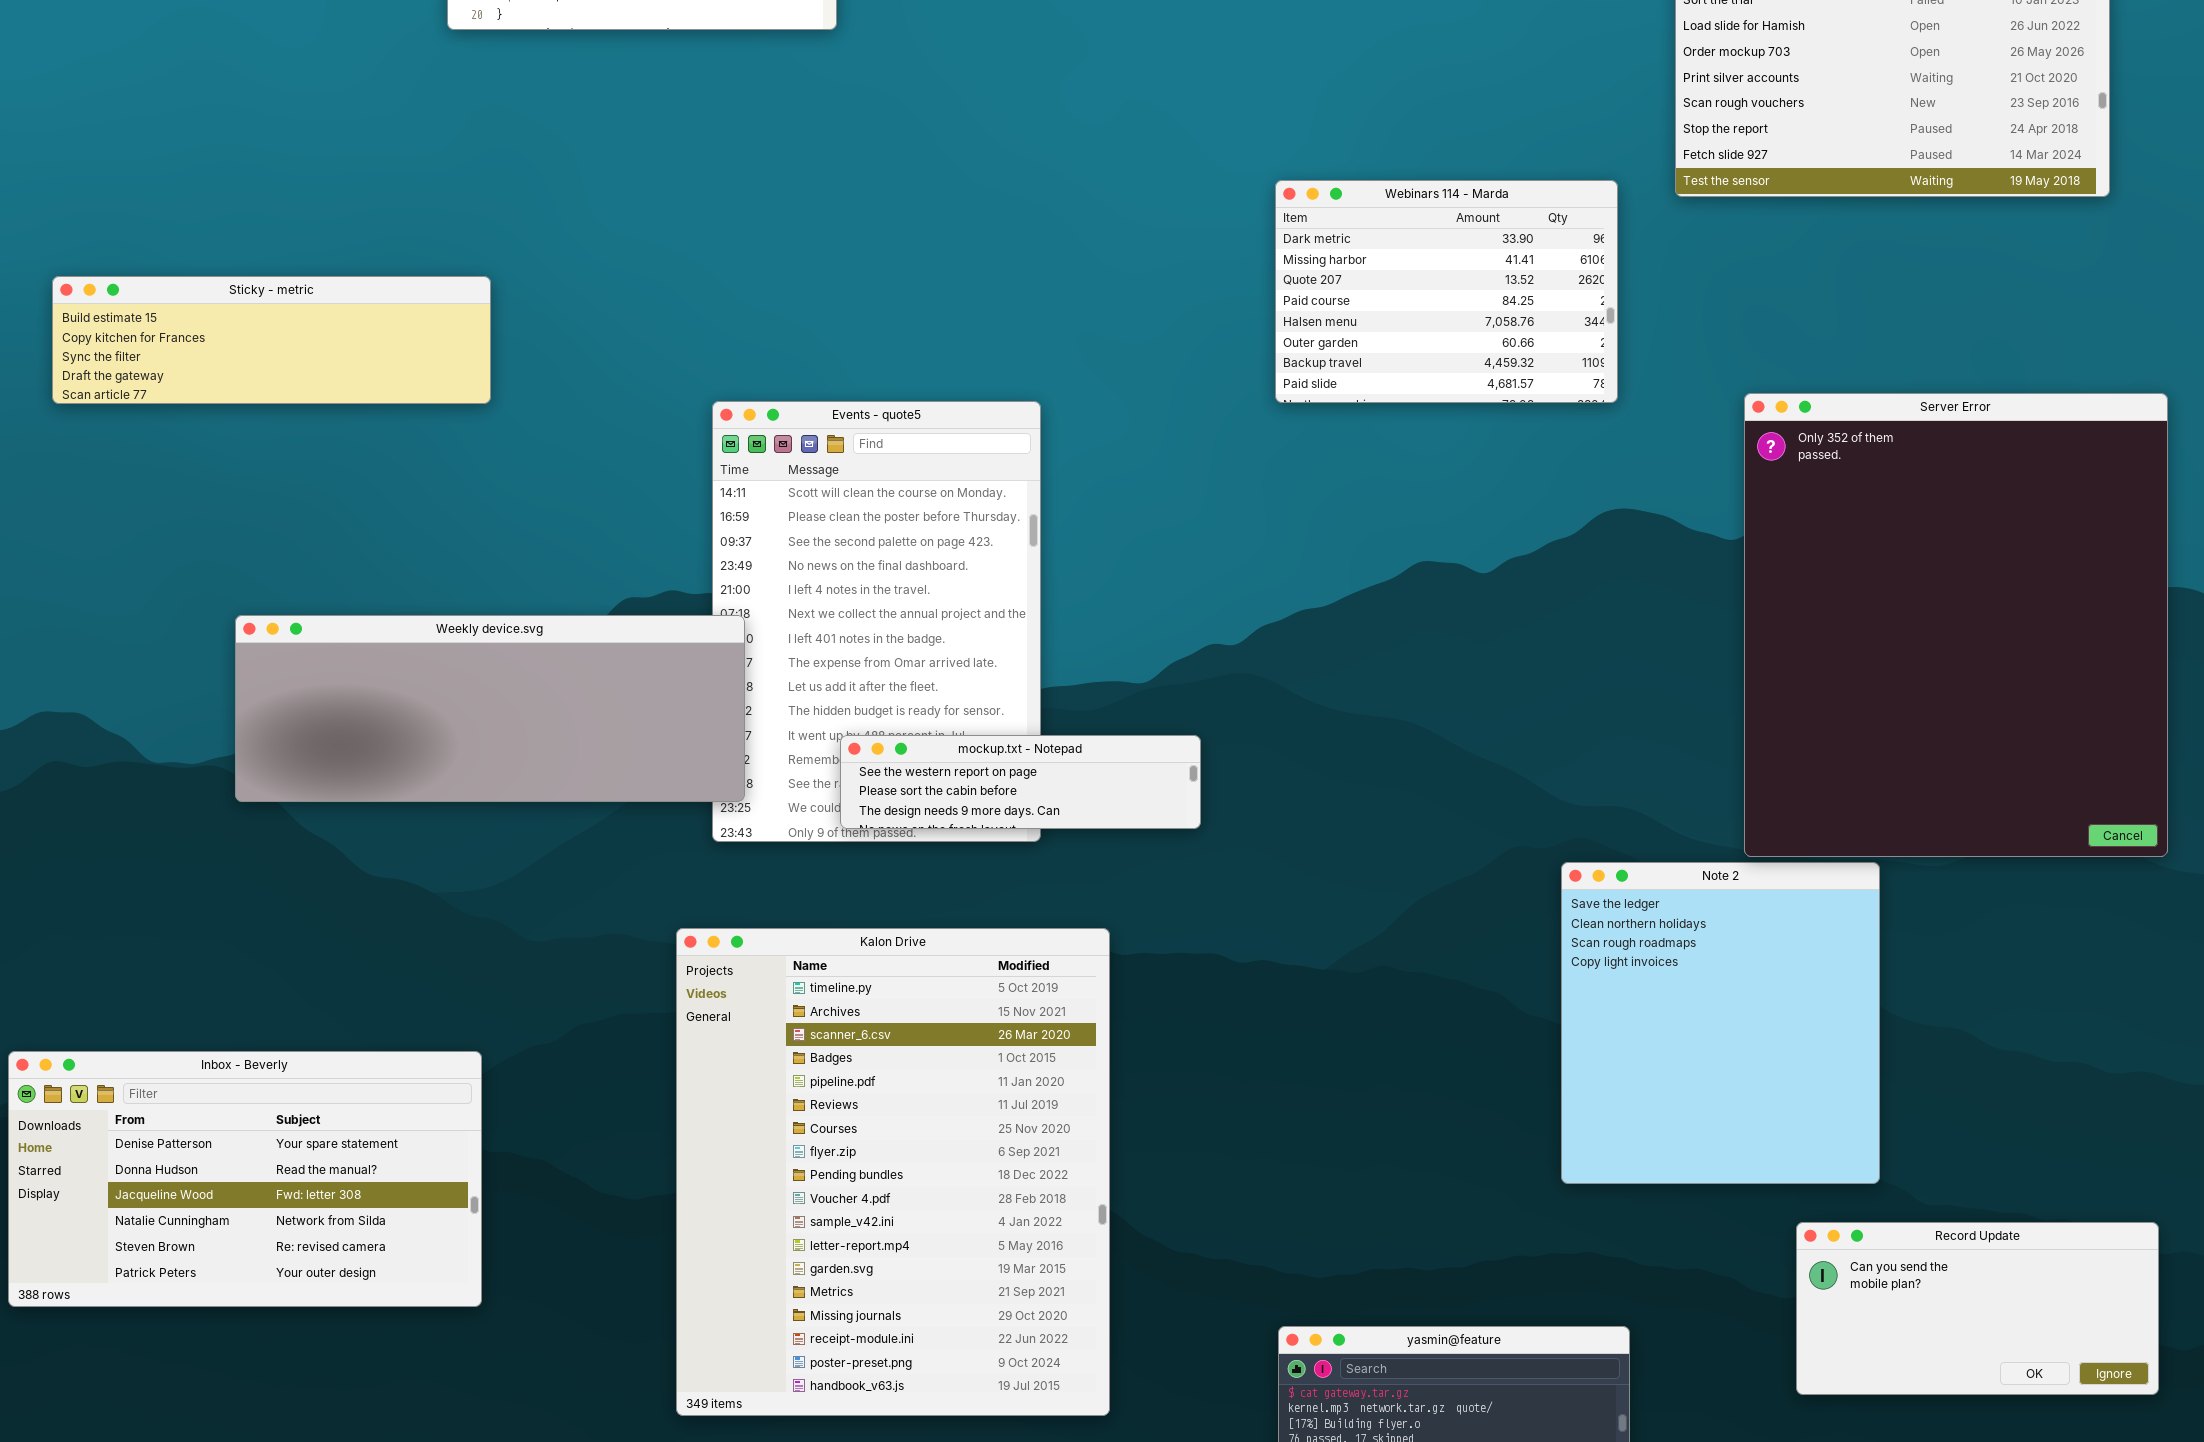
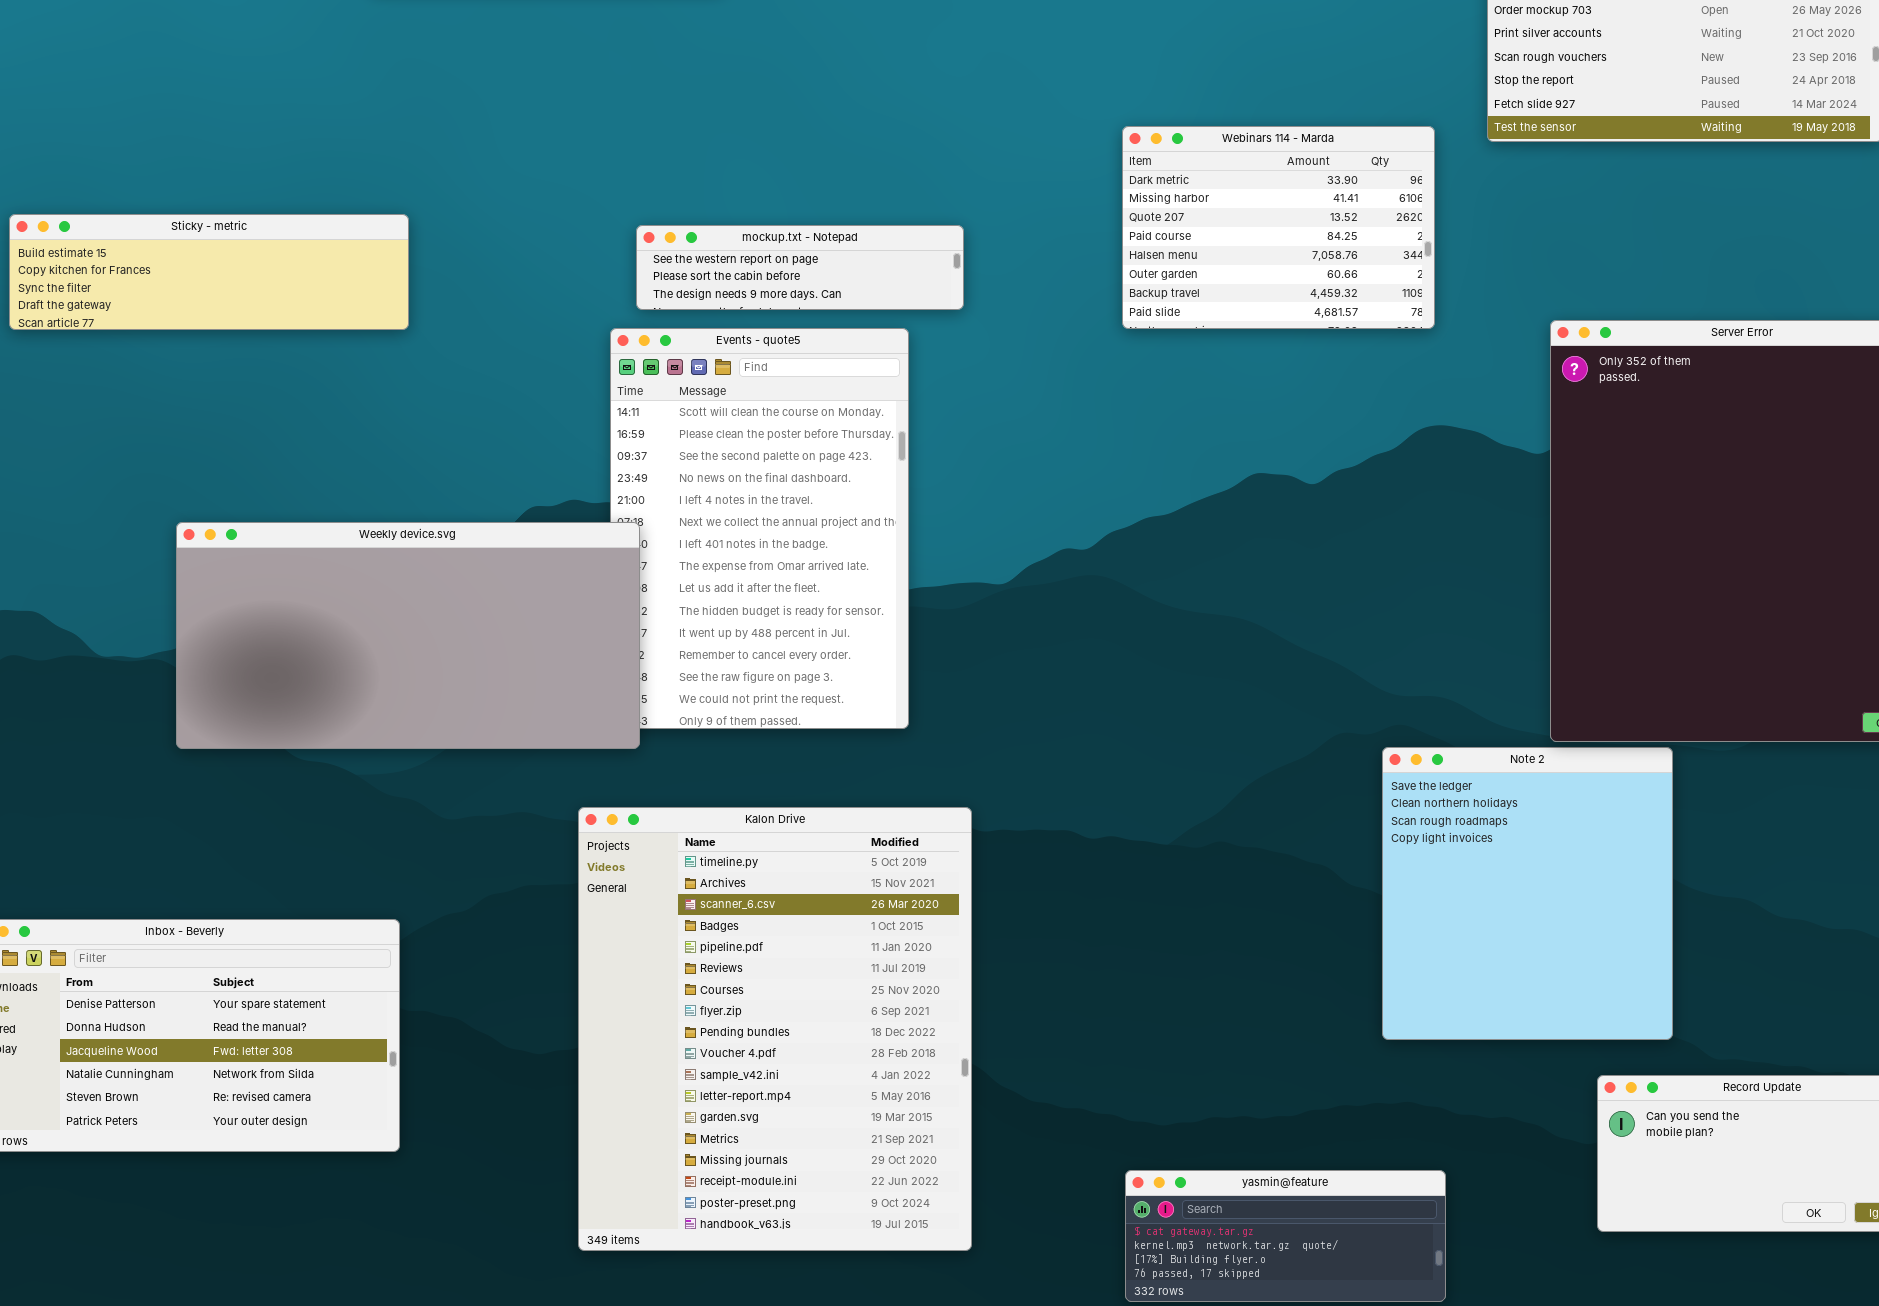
Weekly device.svg: [235,615,745,802] -> [176,522,640,749], resized
mockup.txt - Notepad: [840,735,1201,829] -> [636,225,964,310], moved

